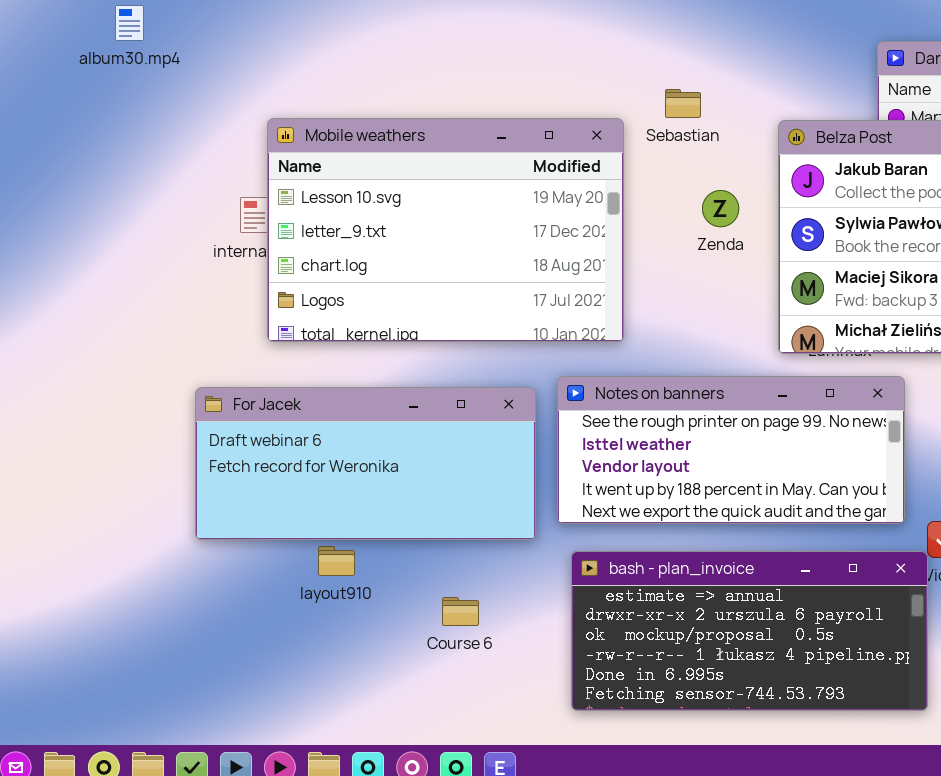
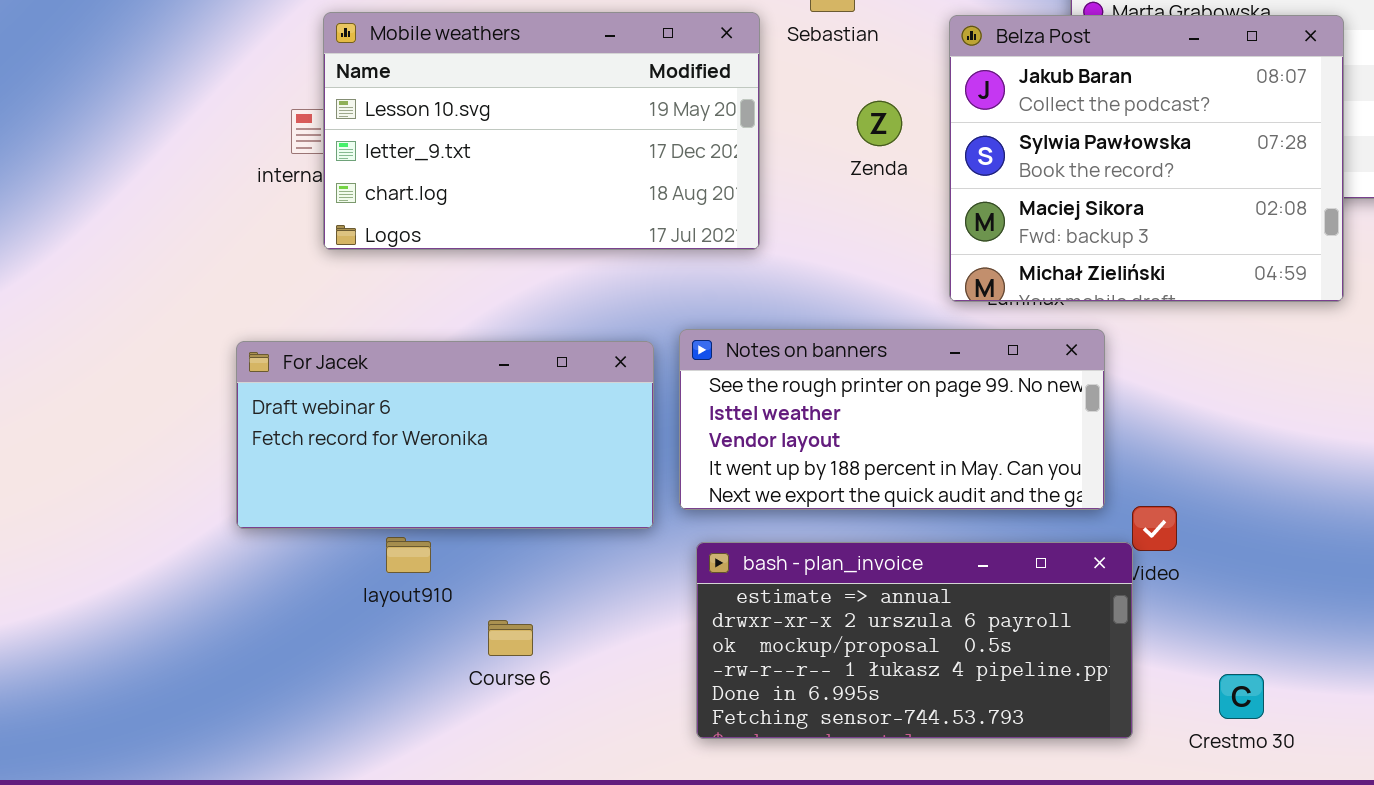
Mobile weathers: [267,118,624,342] -> [323,12,760,250], resized
Course 6: [442,597,479,626] -> [488,620,533,656], moved

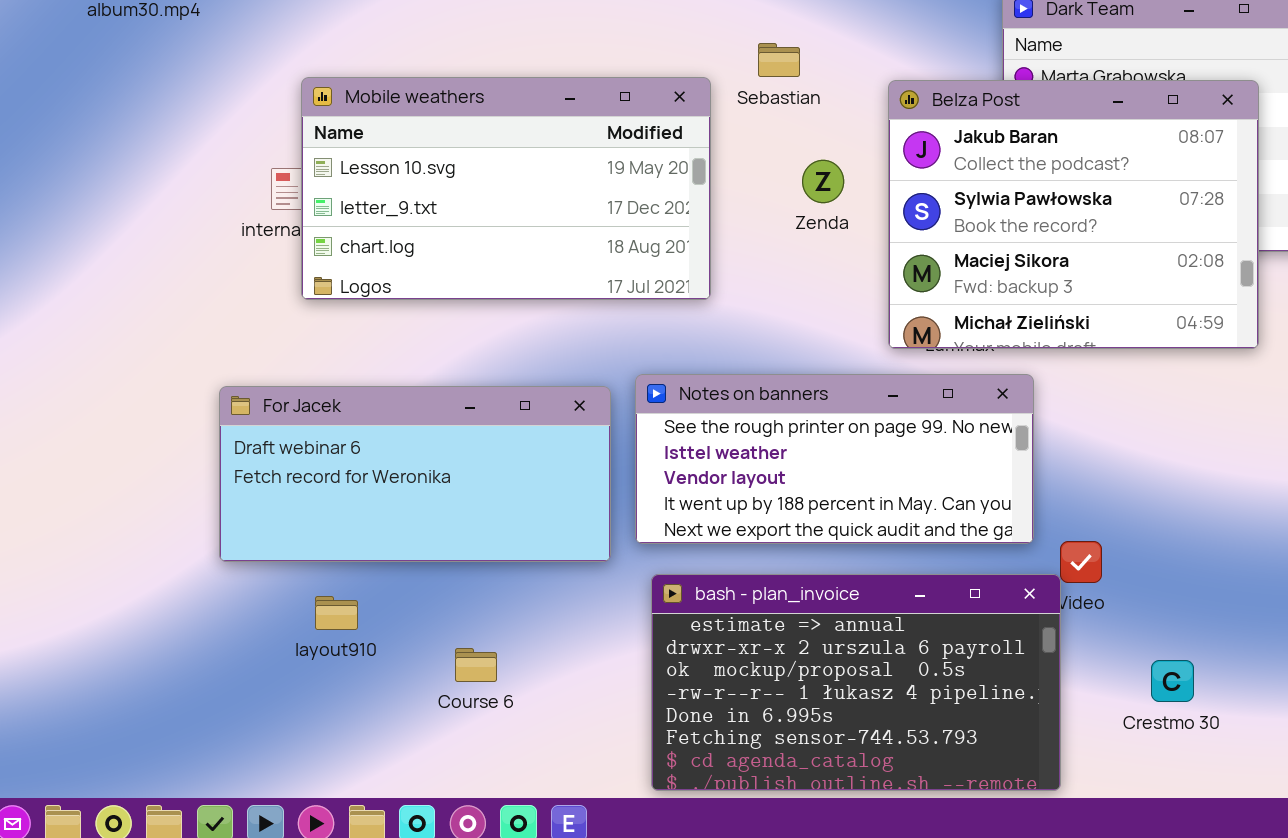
layout910: [386,537,431,573] -> [315,596,358,630], moved
bash - plan_invoice: [696,542,1133,739] -> [651,574,1061,791], resized
Crestmo 30: [1219,674,1264,719] -> [1151,660,1194,702], moved

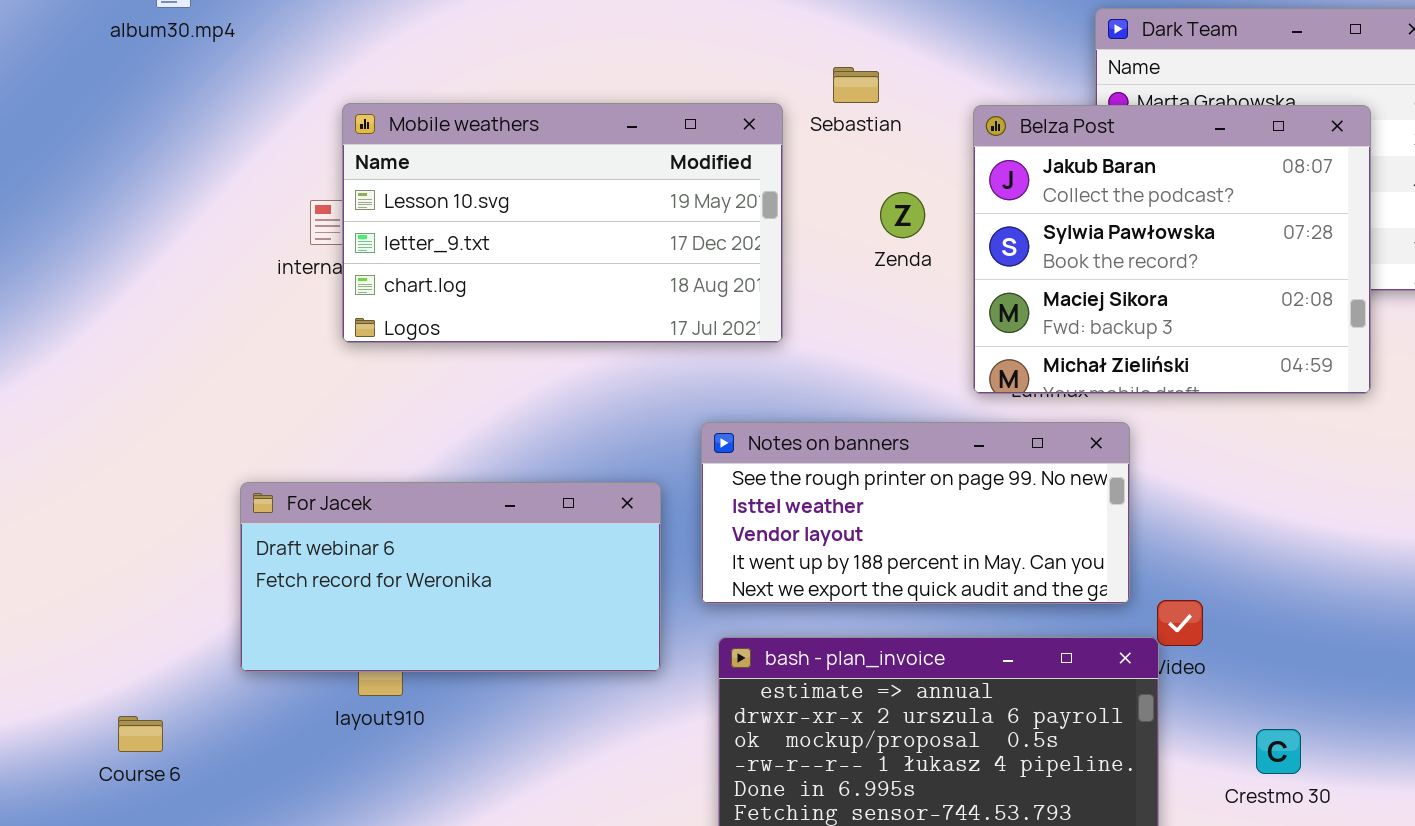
For Jacek: [219,386,611,562] -> [240,482,661,672], moved
Course 6: [455,648,497,682] -> [118,716,163,752], moved

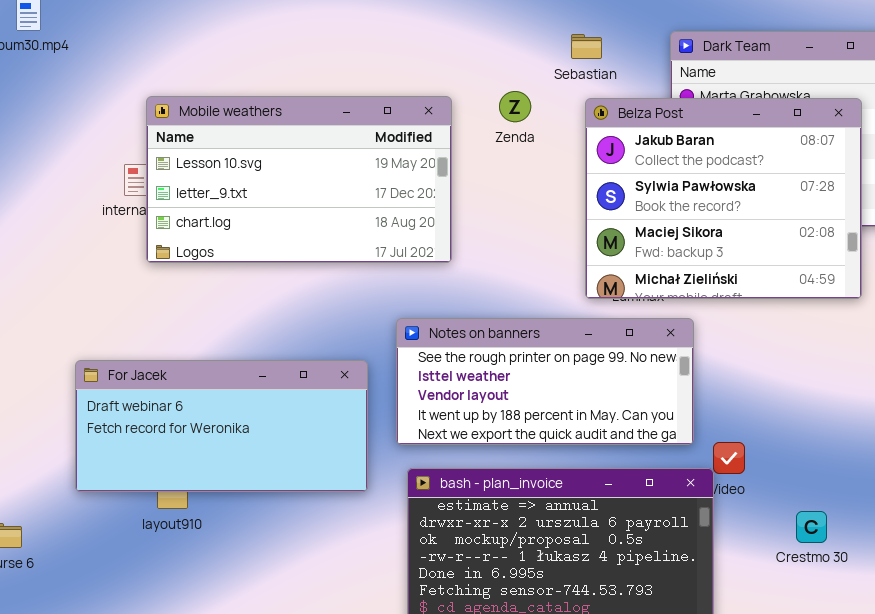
Sebastian: [833,67,879,103] -> [571,34,602,59], moved
Zenda: [880,192,925,238] -> [499,91,531,122], moved
Crestmo 30: [1256,729,1301,774] -> [796,511,827,543], moved

